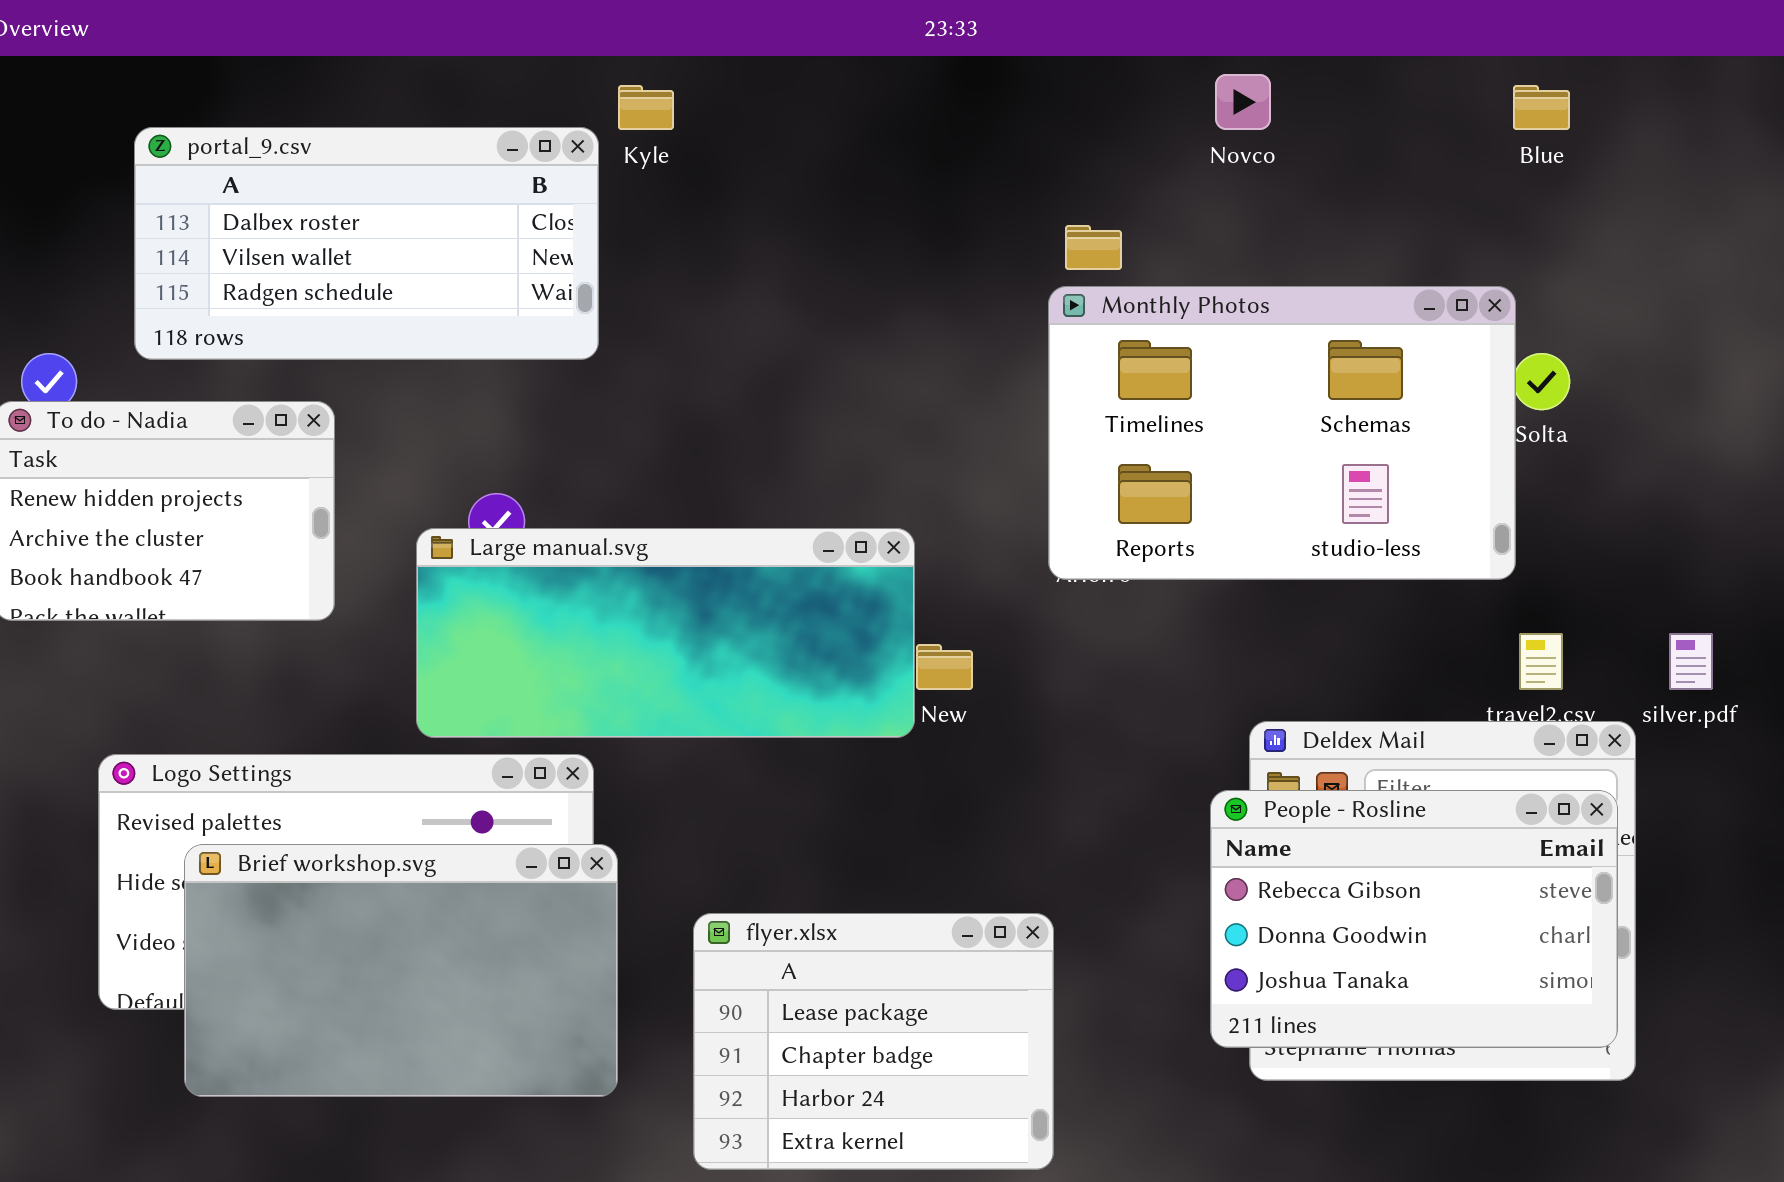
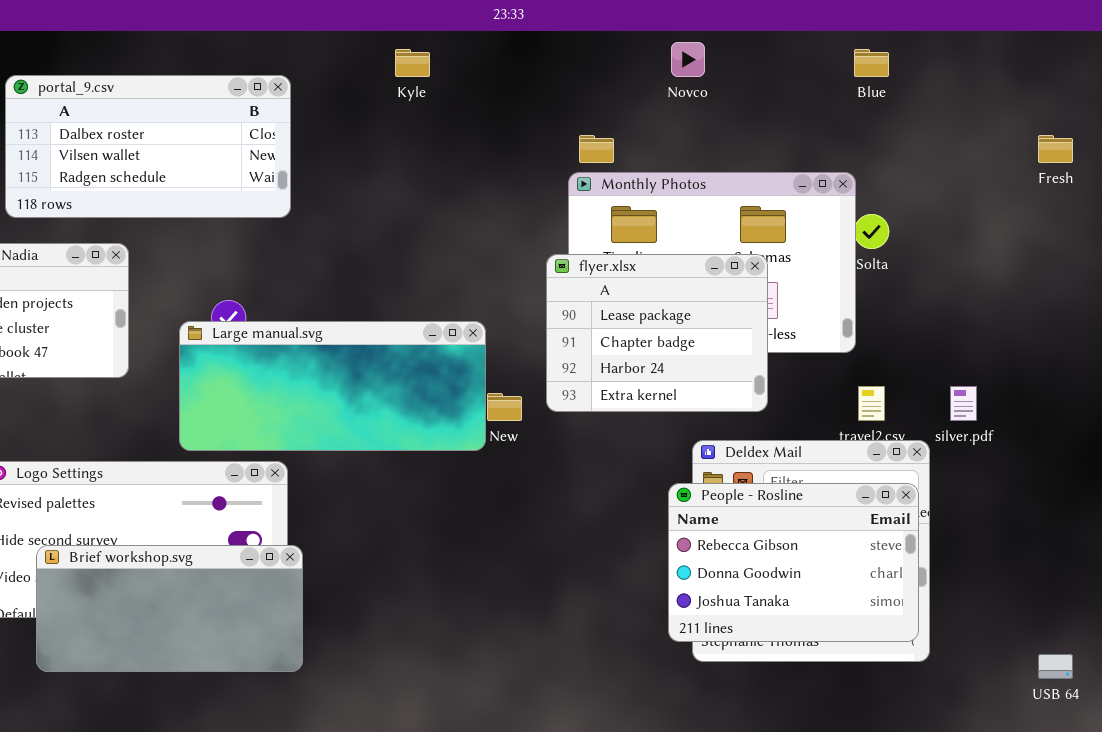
Kyle: [618,85,674,130] -> [395,49,430,77], moved
Brief workshop.svg: [184,844,618,1097] -> [36,545,303,672], resized
flyer.xlsx: [693,913,1054,1170] -> [546,254,768,412], moved

